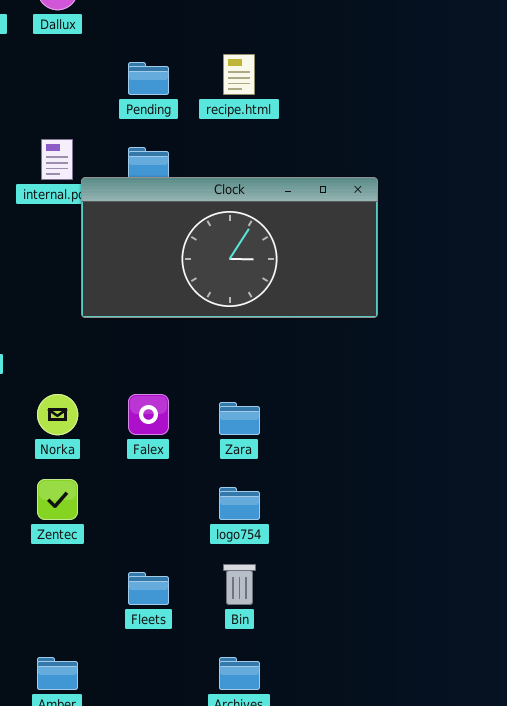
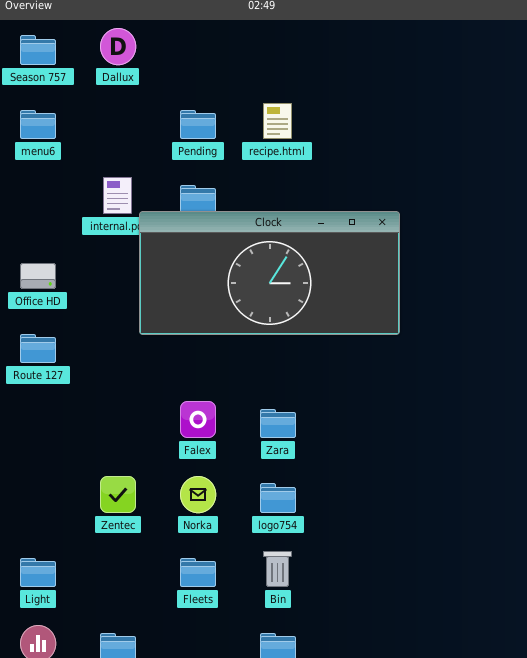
Norka: [37,394,78,435] -> [180,476,216,513], moved

